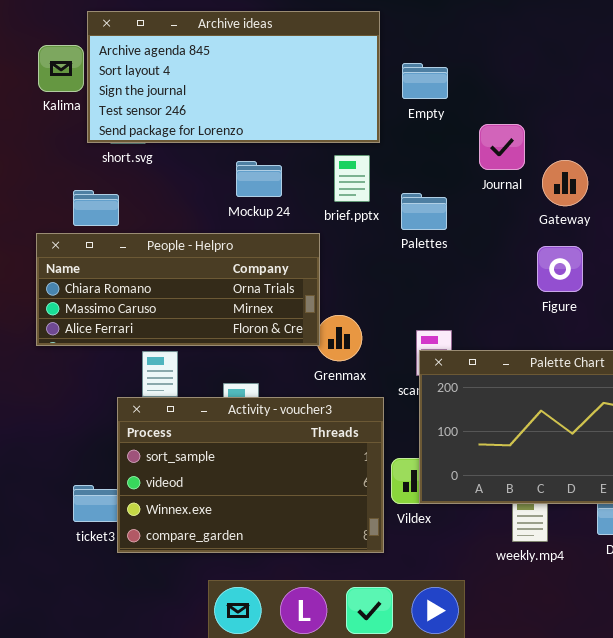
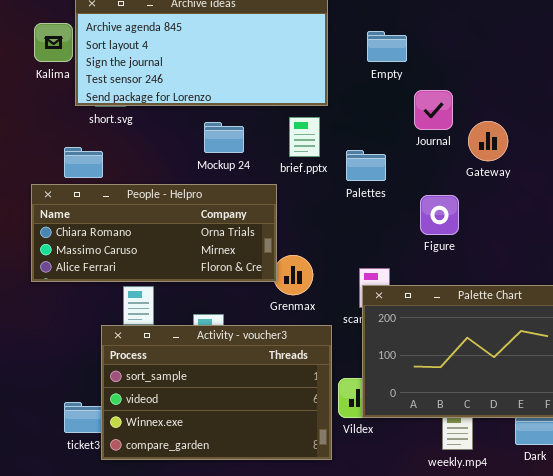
Empty: [402,63,448,99] -> [367,31,407,62], moved
Figure: [537,246,583,292] -> [420,195,459,235], moved

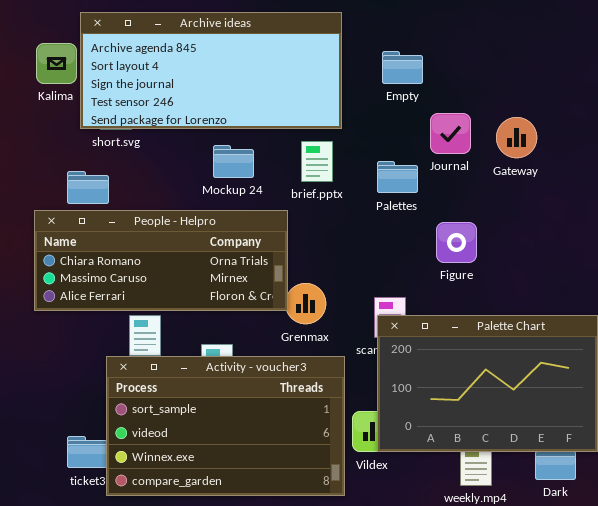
Gateway: [468,121,508,161] -> [496,117,537,158], moved
Palettes: [346,150,386,181] -> [377,161,418,193], moved

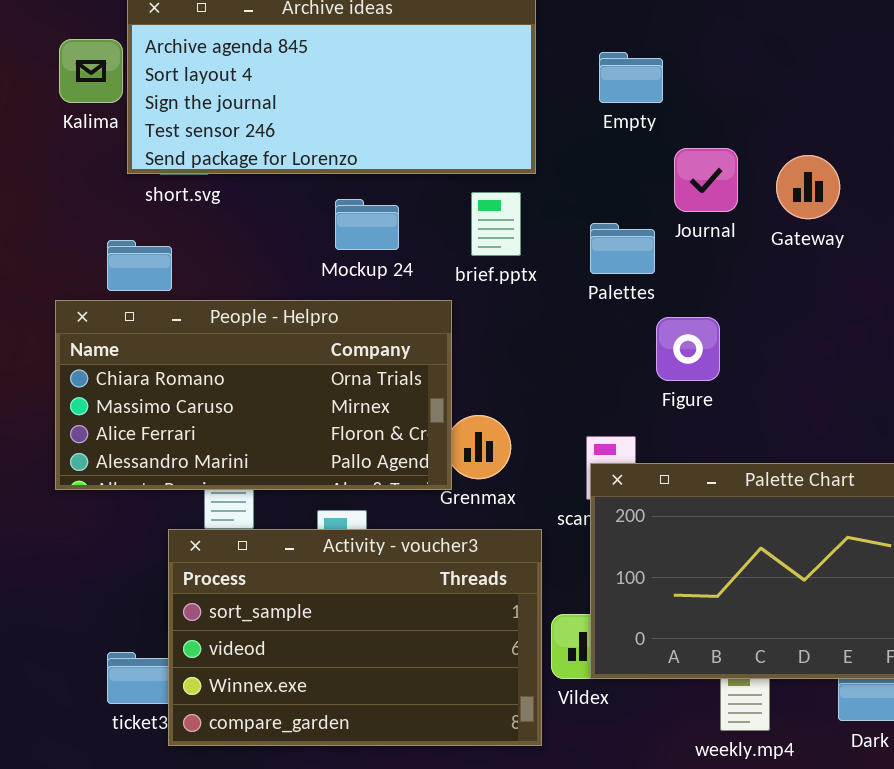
People - Helpro: [34,210,288,311] -> [55,300,452,490], resized
Figure: [436,222,477,263] -> [656,317,720,381], moved

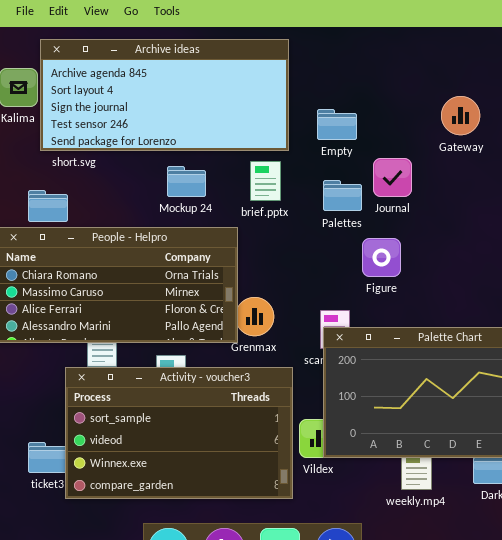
Empty: [599,52,663,103] -> [317,109,357,140], moved
Journal: [674,148,738,212] -> [373,158,412,197], moved
Gateway: [776,155,840,219] -> [441,96,480,135], moved

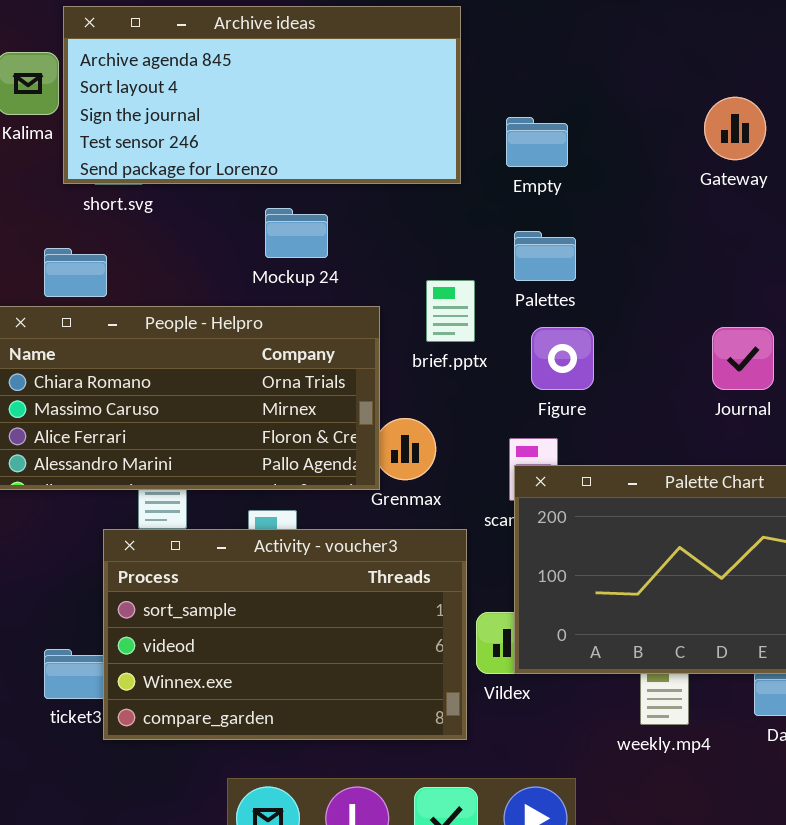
Journal: [373,158,412,197] -> [712,327,774,390], moved
brief.pptx: [250,161,281,201] -> [426,280,475,342], moved
Figure: [362,238,401,277] -> [531,327,594,390], moved

